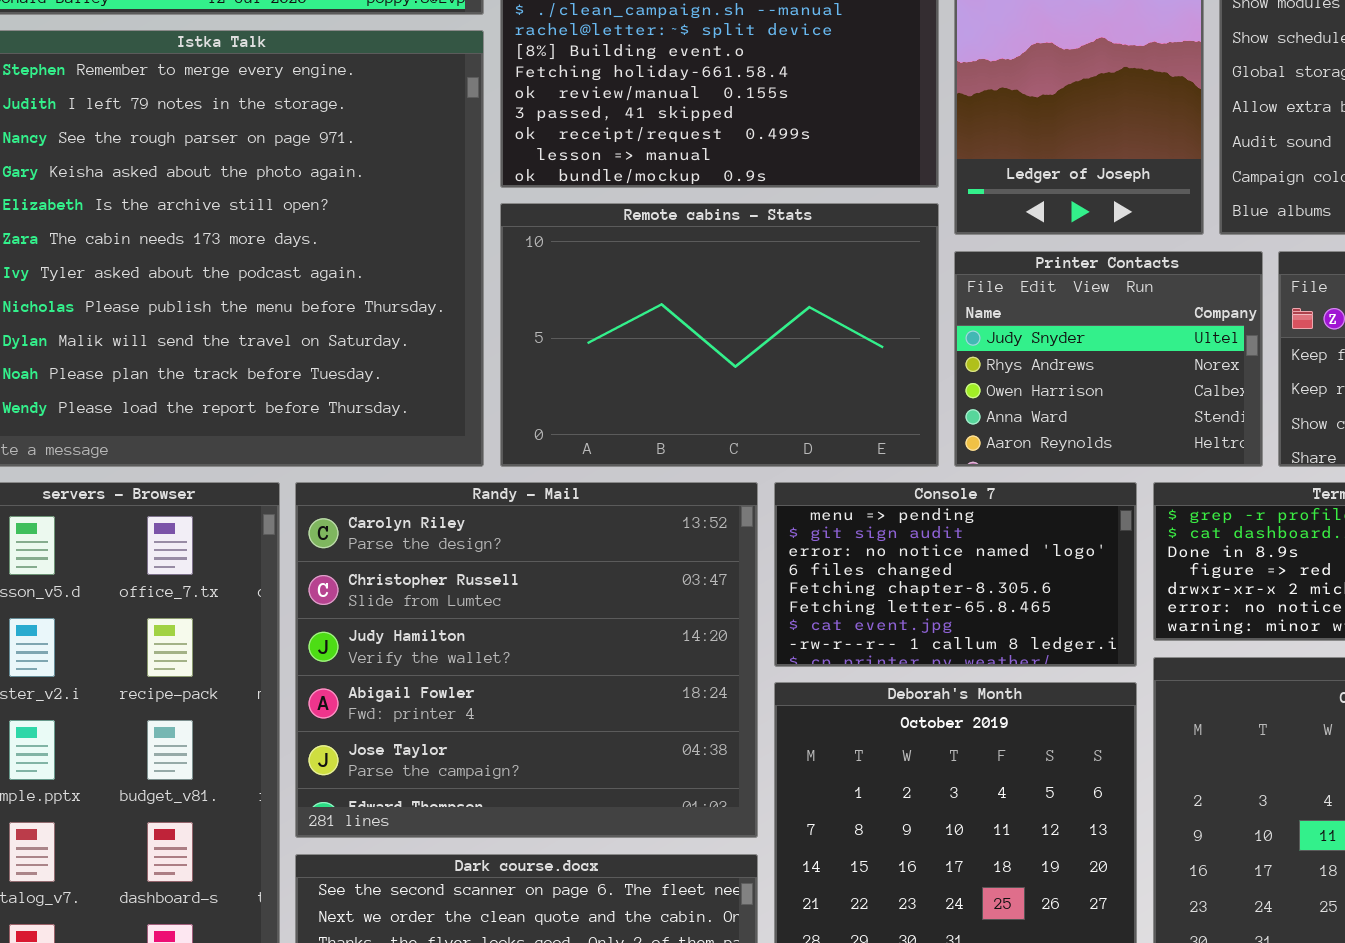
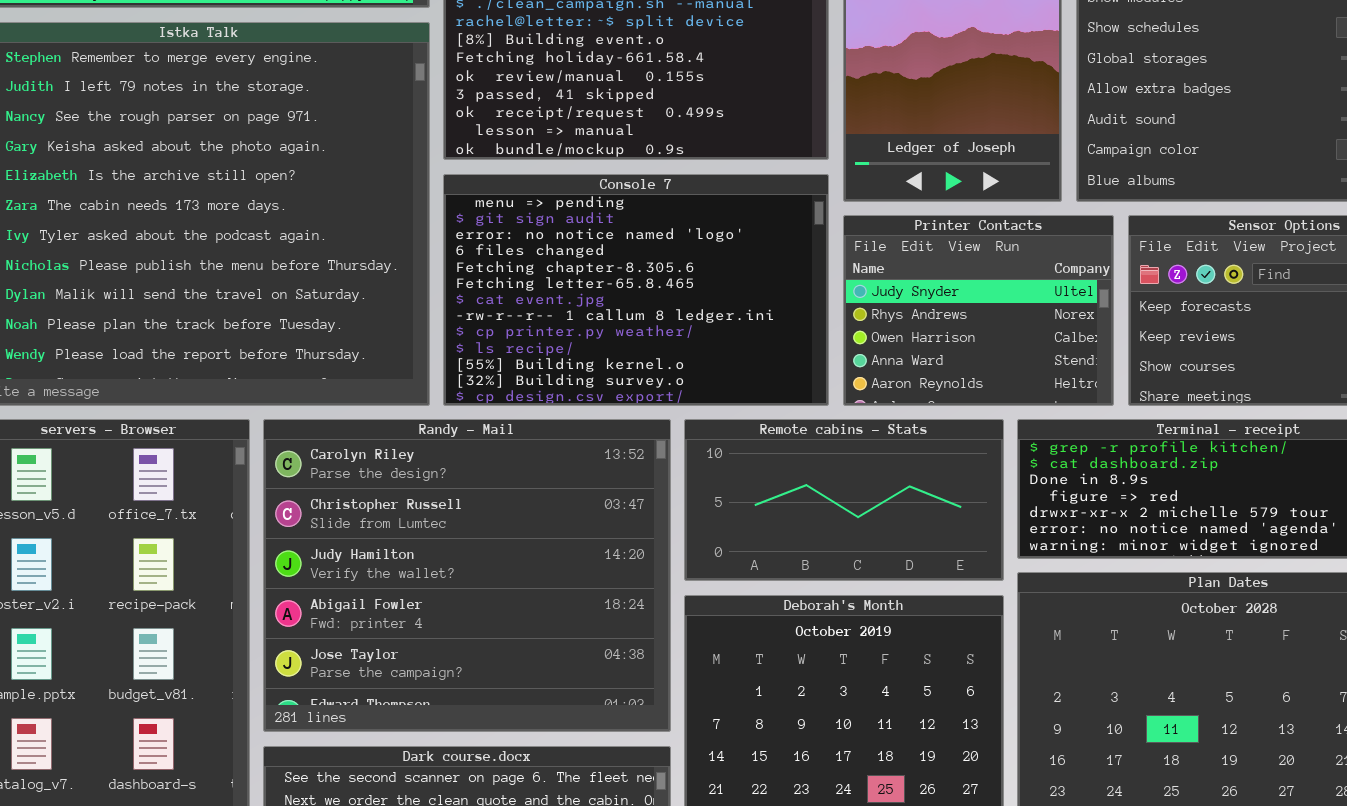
Remote cabins - Stats: [500,203,939,467] -> [684,419,1004,581], moved, resized
Console 7: [774,482,1137,667] -> [443,174,829,406], moved, resized

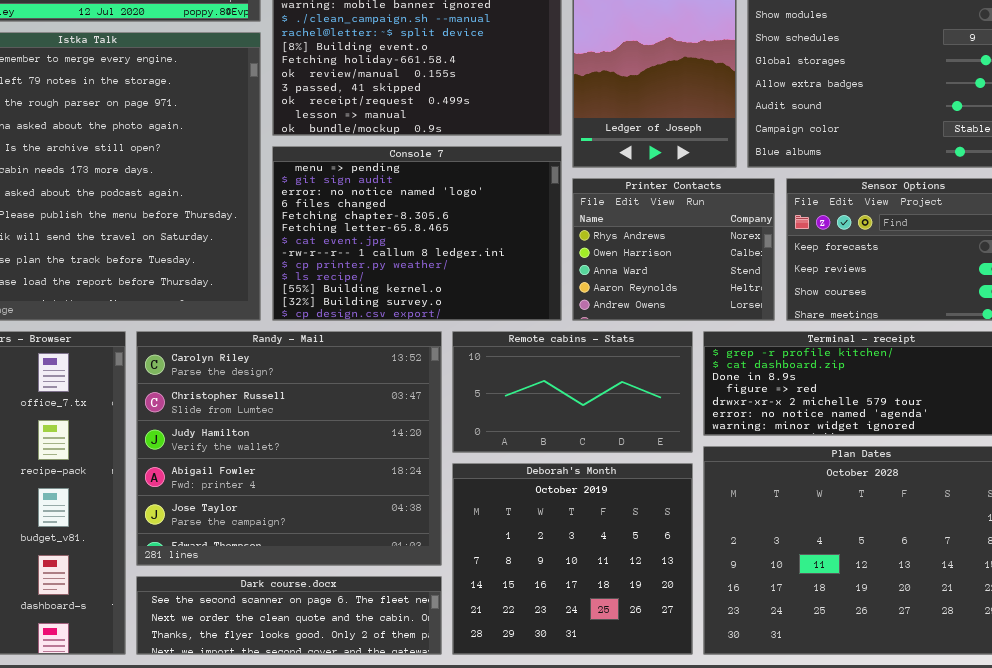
Printer Contacts: [843,215,1114,406] -> [572,178,775,321], scrolled down 1 row

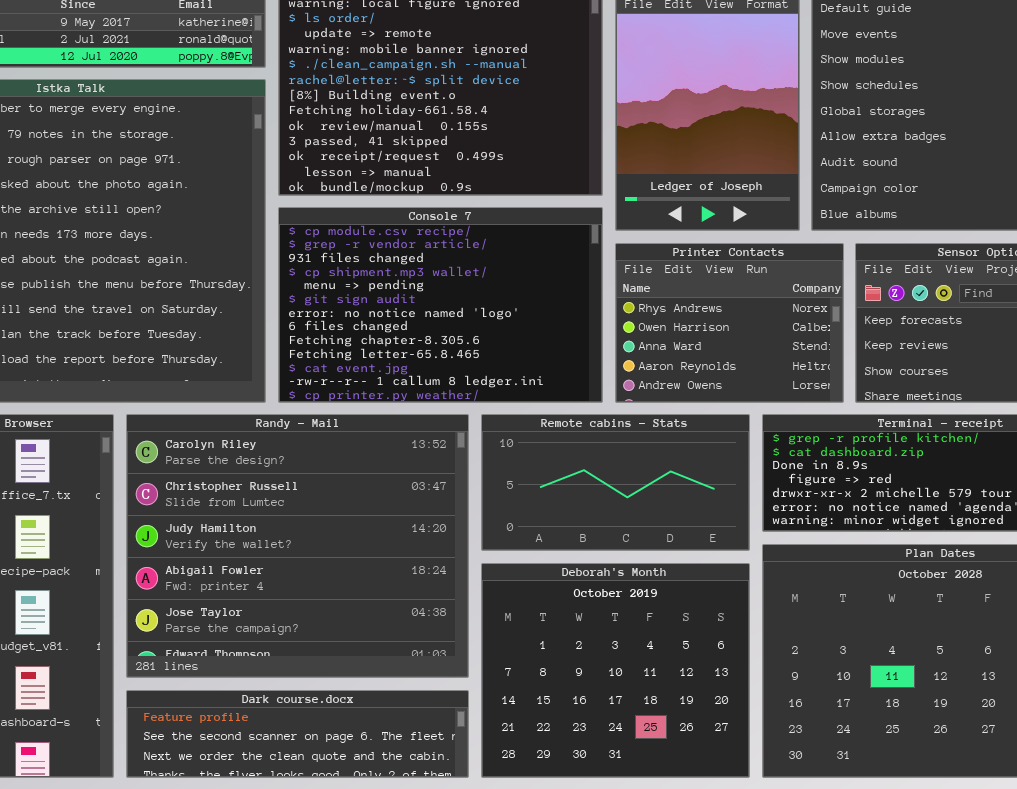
Console 7: [272,146,562,321] -> [278,207,603,403], scrolled up 4 rows
Dark course.docx: [136,576,442,655] -> [126,690,469,778], scrolled up 1 row

